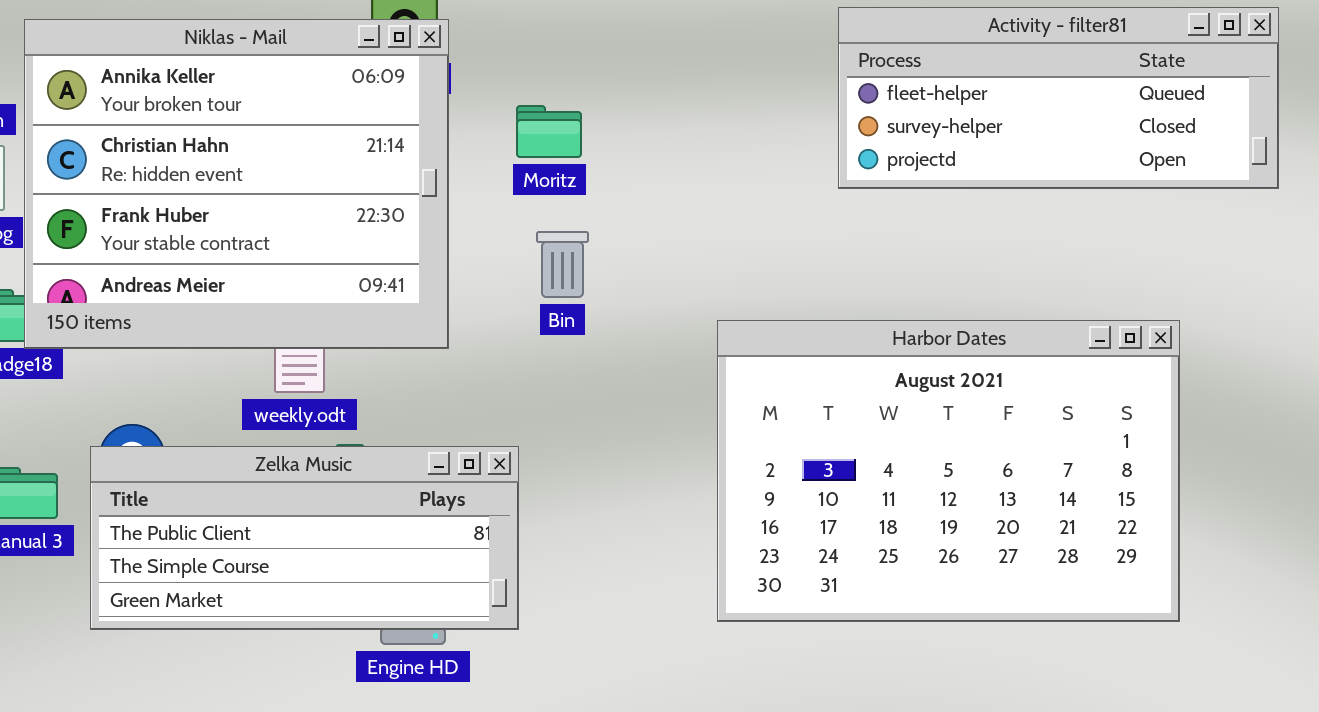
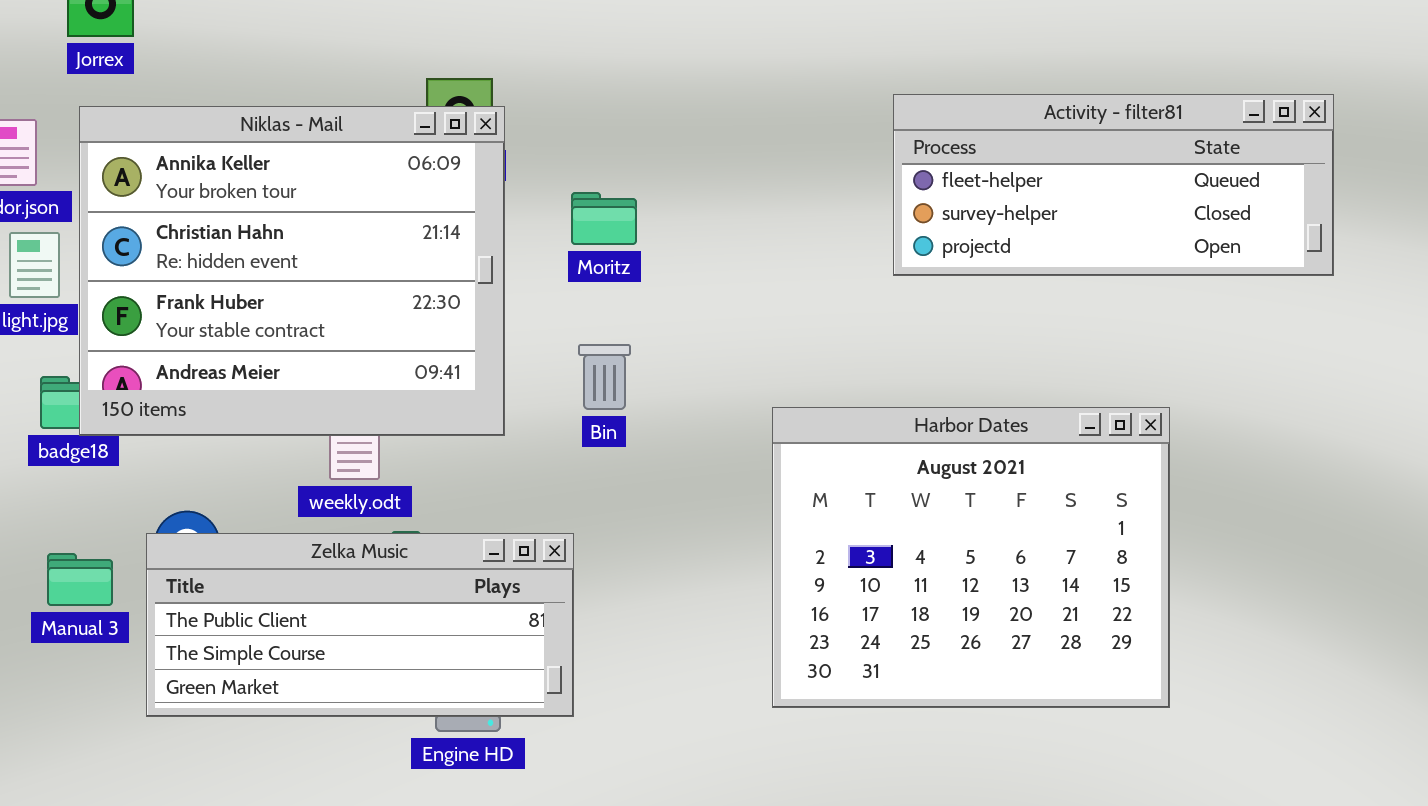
Bin: [536,231,589,298] -> [578,344,631,410], moved
Harbor Dates: [717,320,1180,622] -> [772,407,1170,708], resized

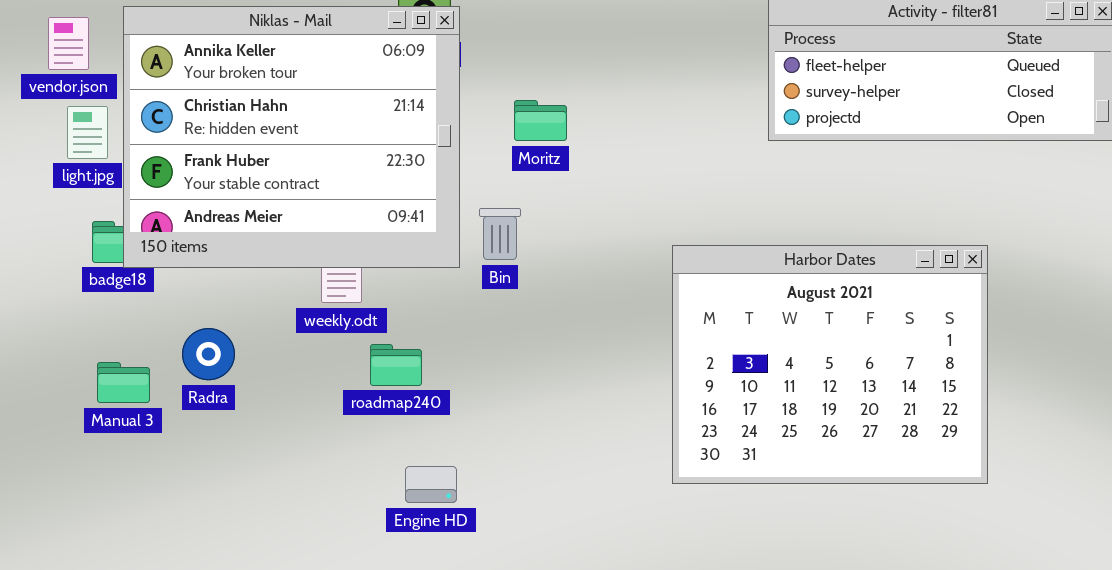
Moritz: [571,192,637,245] -> [514,100,567,141], moved
Bin: [578,344,631,410] -> [479,208,521,260], moved
Zelka Music: [146,533,574,717] -> none, closed

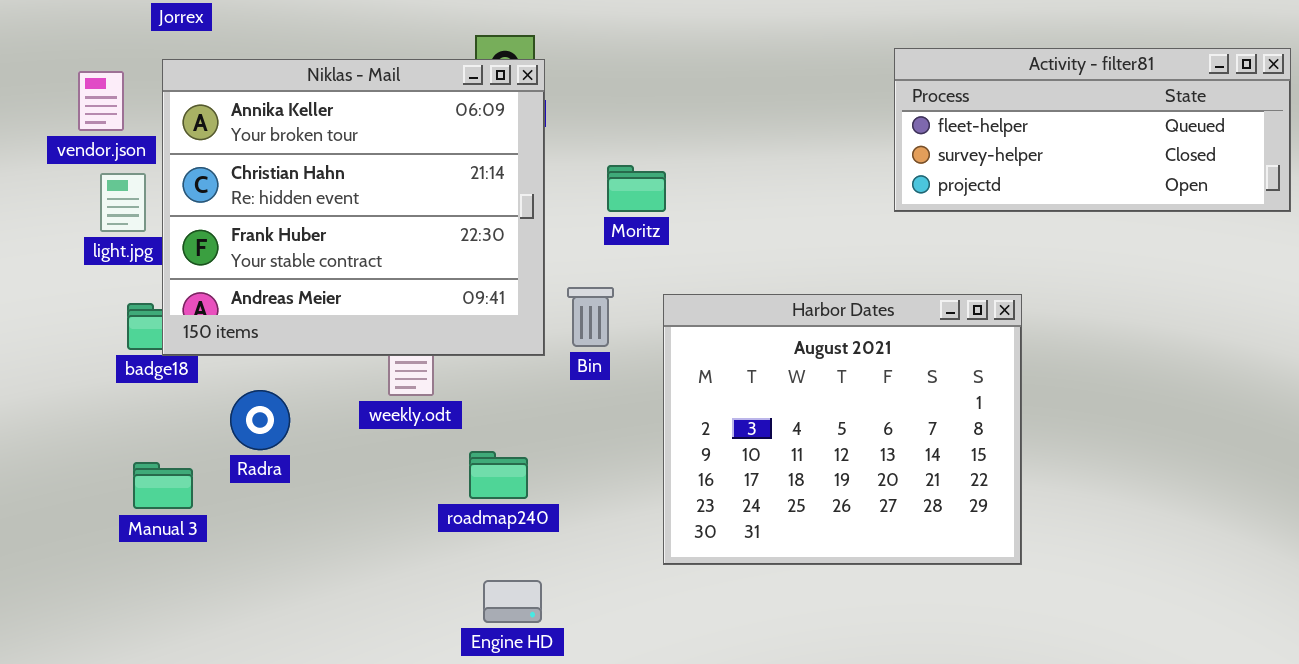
Harbor Dates: [672,245,988,484] -> [663,294,1022,565], moved
Radra: [182,328,235,380] -> [230,390,290,450], moved
roadmap240: [370,344,422,386] -> [469,451,528,499], moved

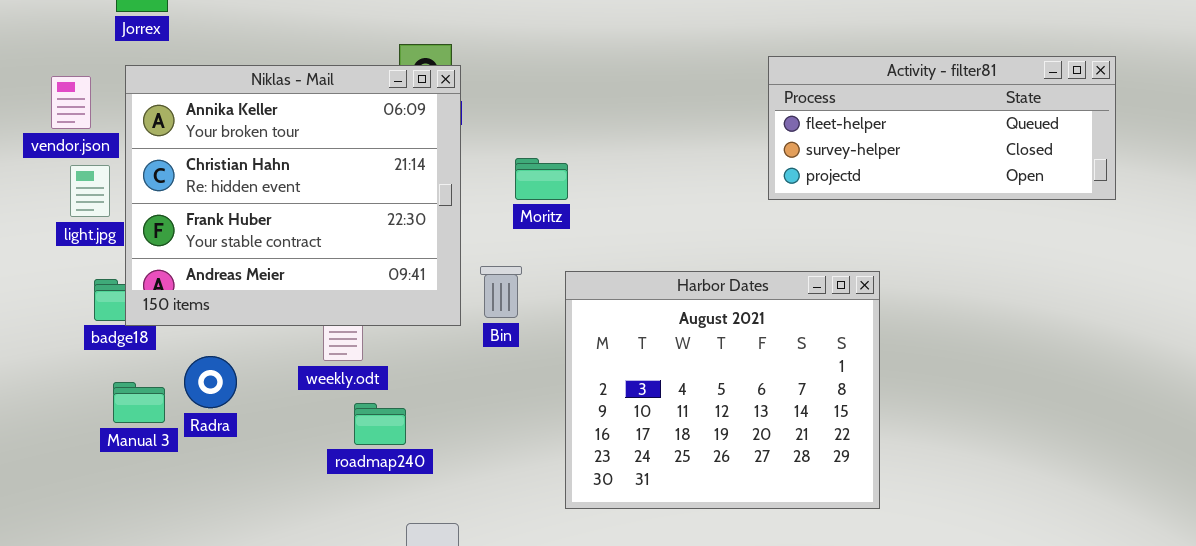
roadmap240: [469,451,528,499] -> [354,403,406,445], moved
Manual 3: [133,462,193,509] -> [113,382,165,423], moved

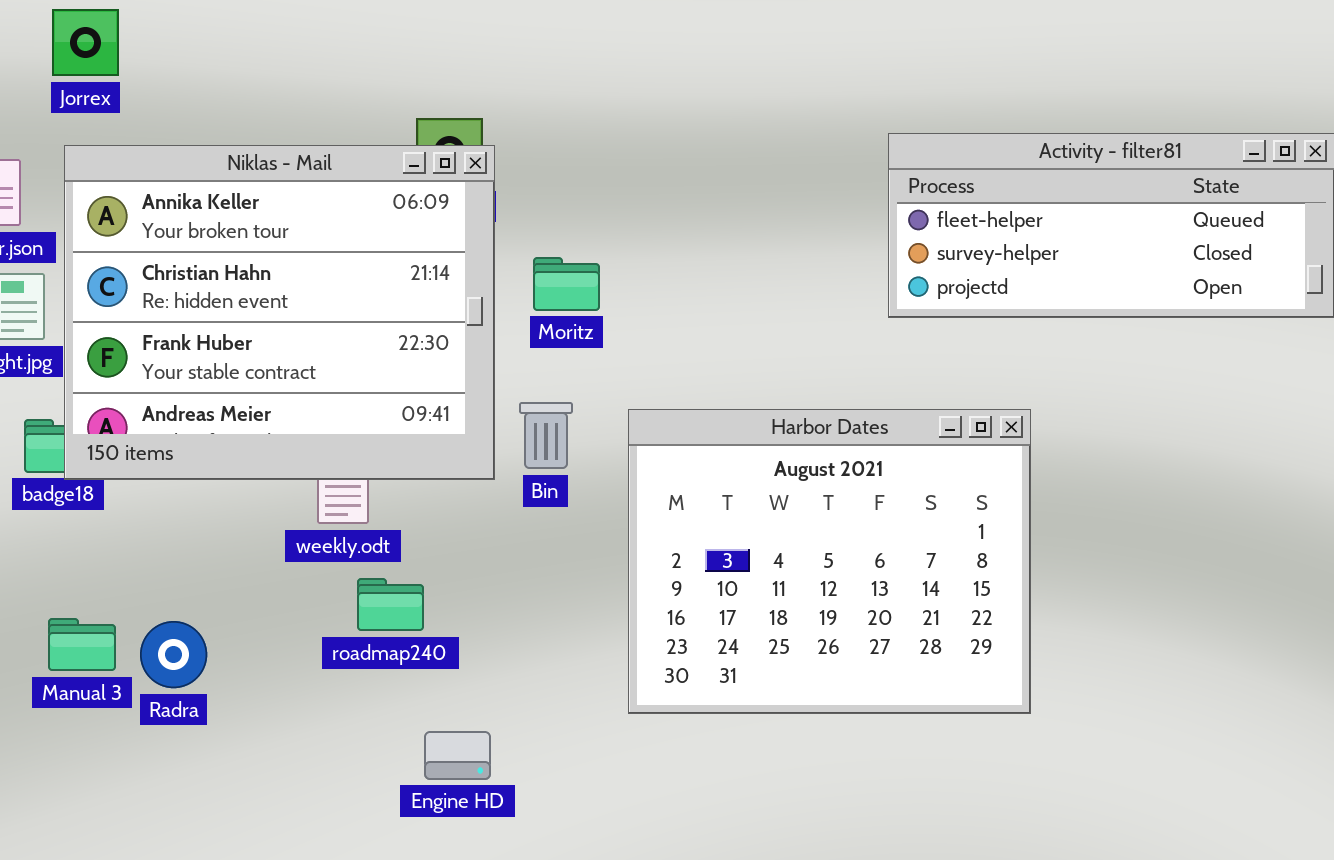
Moritz: [515,158,568,200] -> [533,257,600,311], moved
Radra: [184,356,237,408] -> [140,621,207,688], moved
Manual 3: [113,382,165,423] -> [48,618,116,671], moved

